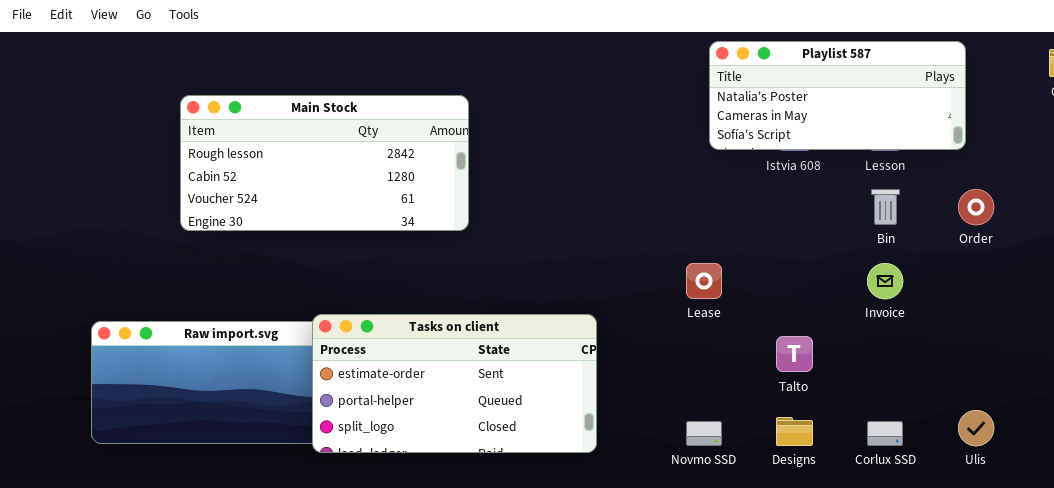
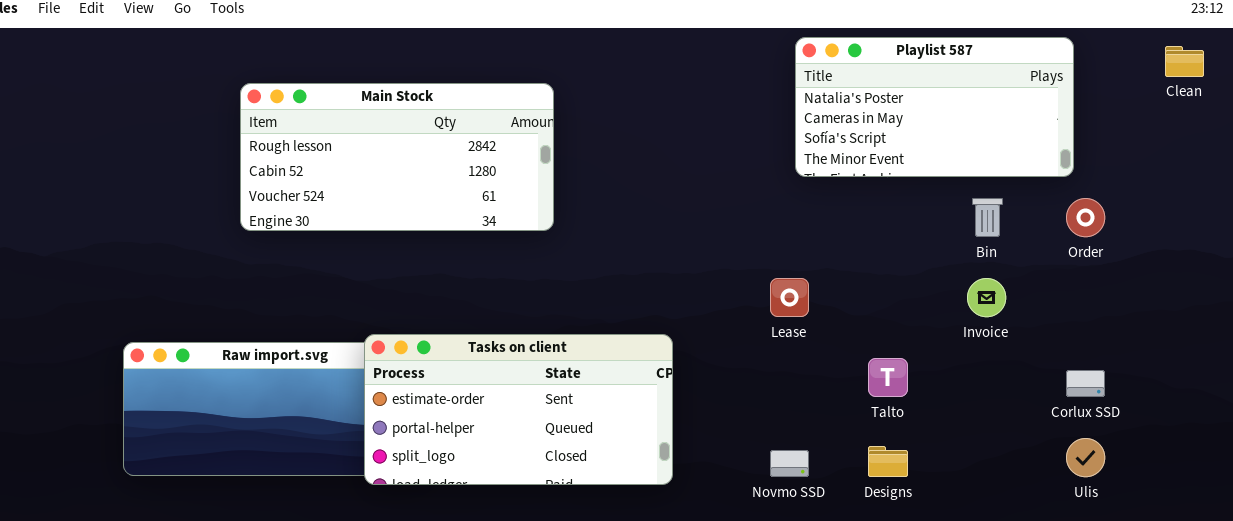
Playlist 587: [709,41,966,150] -> [795,37,1074,177], resized
Main Stock: [180,95,469,231] -> [240,83,554,231], moved
Corlux SSD: [867,421,903,446] -> [1066,370,1105,397], moved

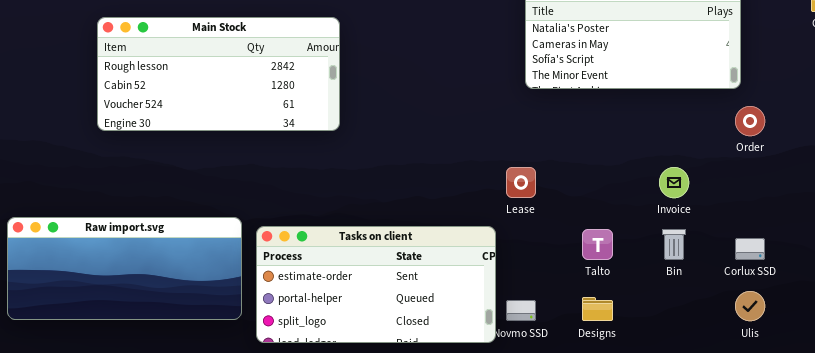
Bin: [972,198,1003,237] -> [662,229,686,260], moved
Tasks on client: [364,334,673,485] -> [256,226,496,343], moved

